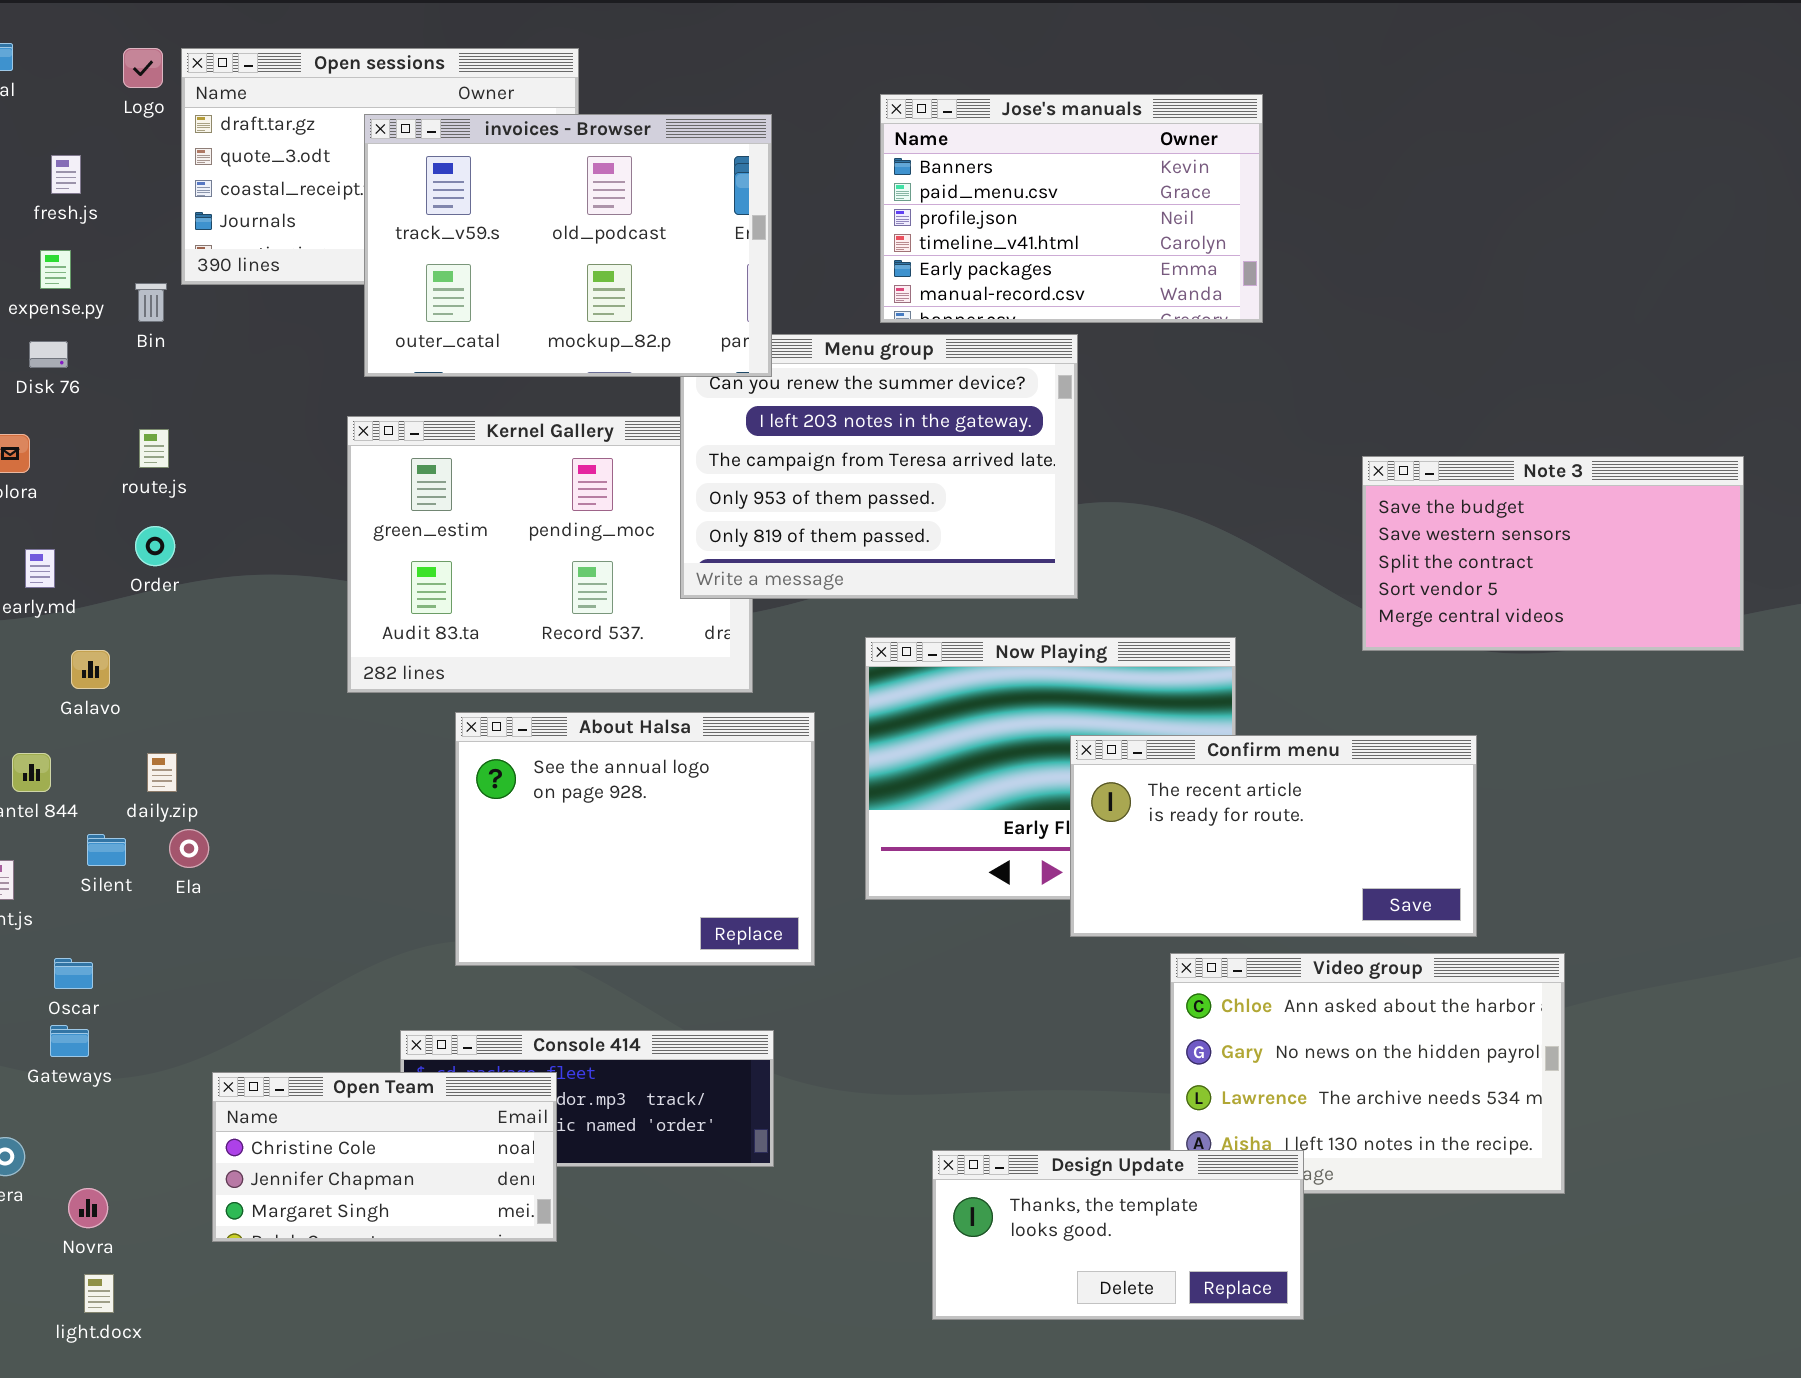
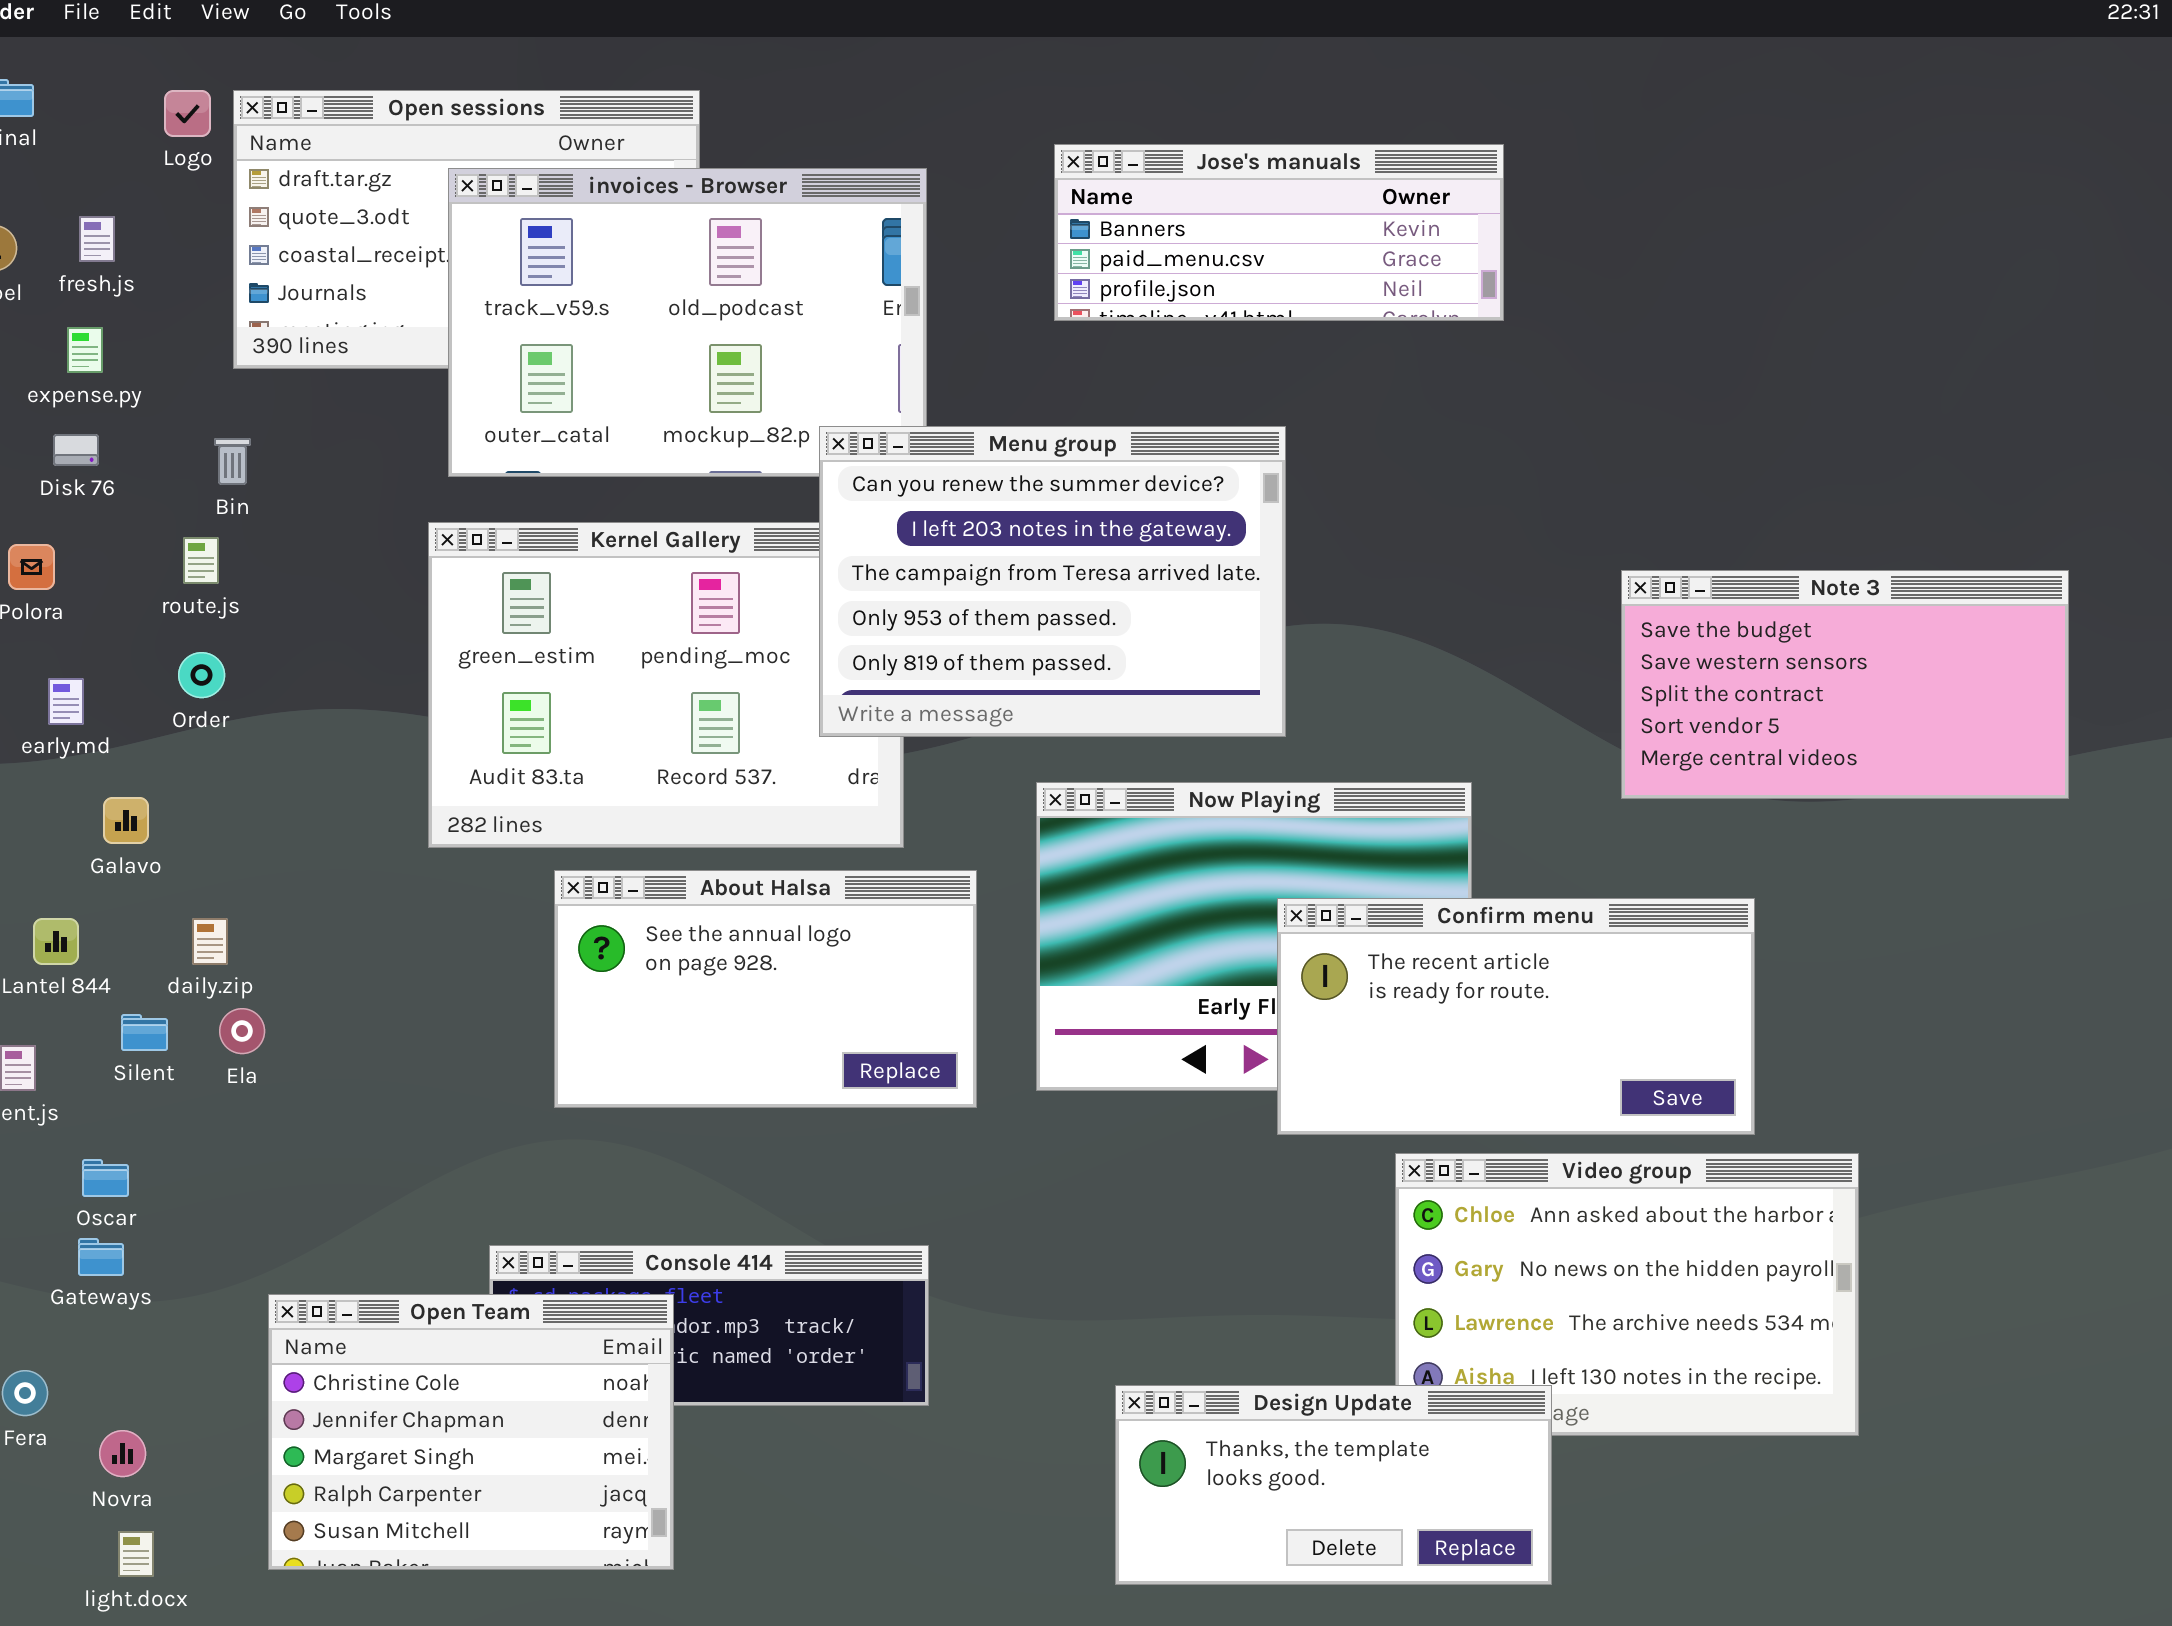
Jose's manuals: [880,94,1263,323] -> [1054,144,1504,321], resized
Bin: [135,283,167,322] -> [214,438,251,485], moved
Menu group: [680,334,1078,599] -> [819,426,1286,737], raised
About Halsa: [455,712,815,966] -> [554,870,977,1108], resized
Open Team: [212,1072,557,1242] -> [268,1294,674,1570], resized

